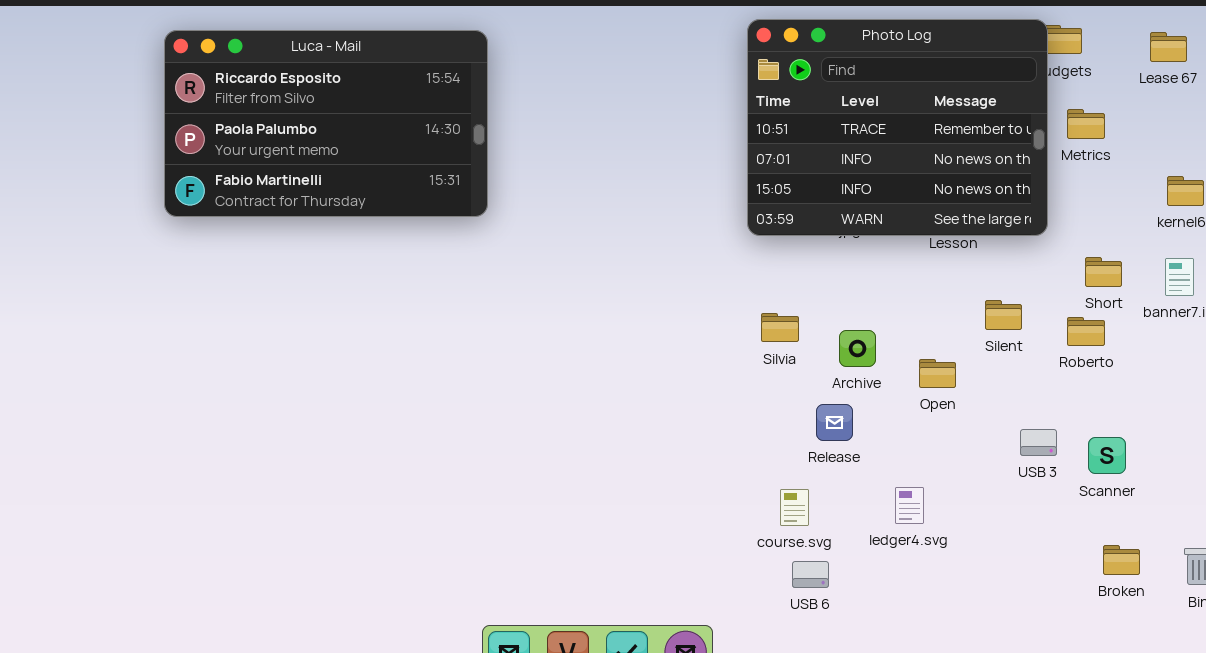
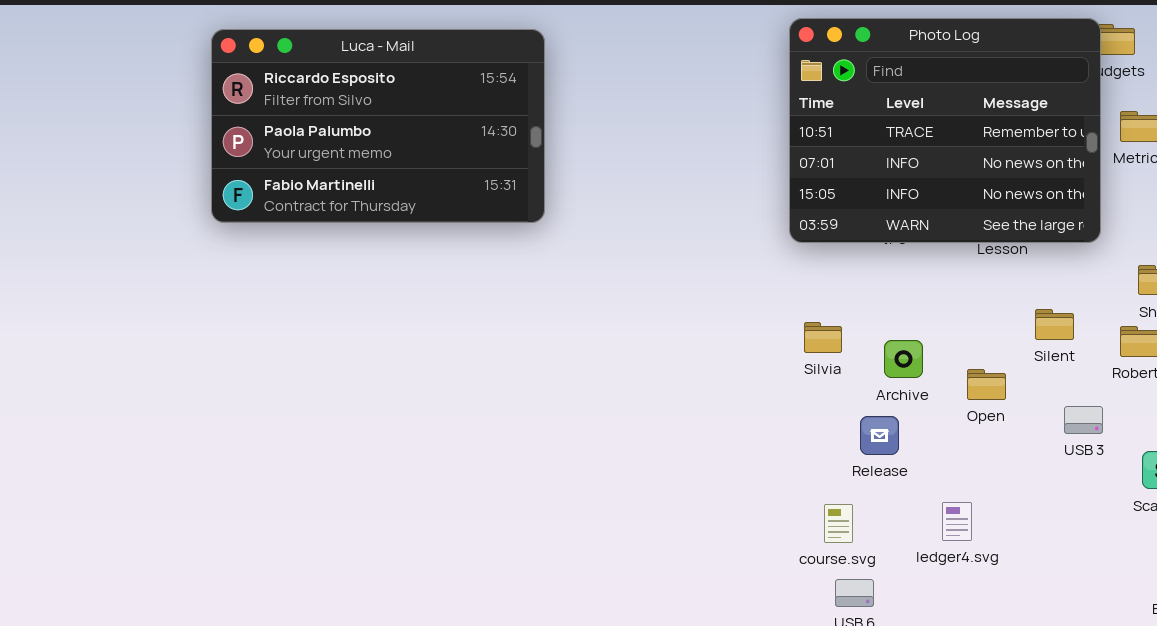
Luca - Mail: [164,30,488,217] -> [211,29,545,223], moved
USB 3: [1020,429,1057,456] -> [1064,406,1103,434], moved

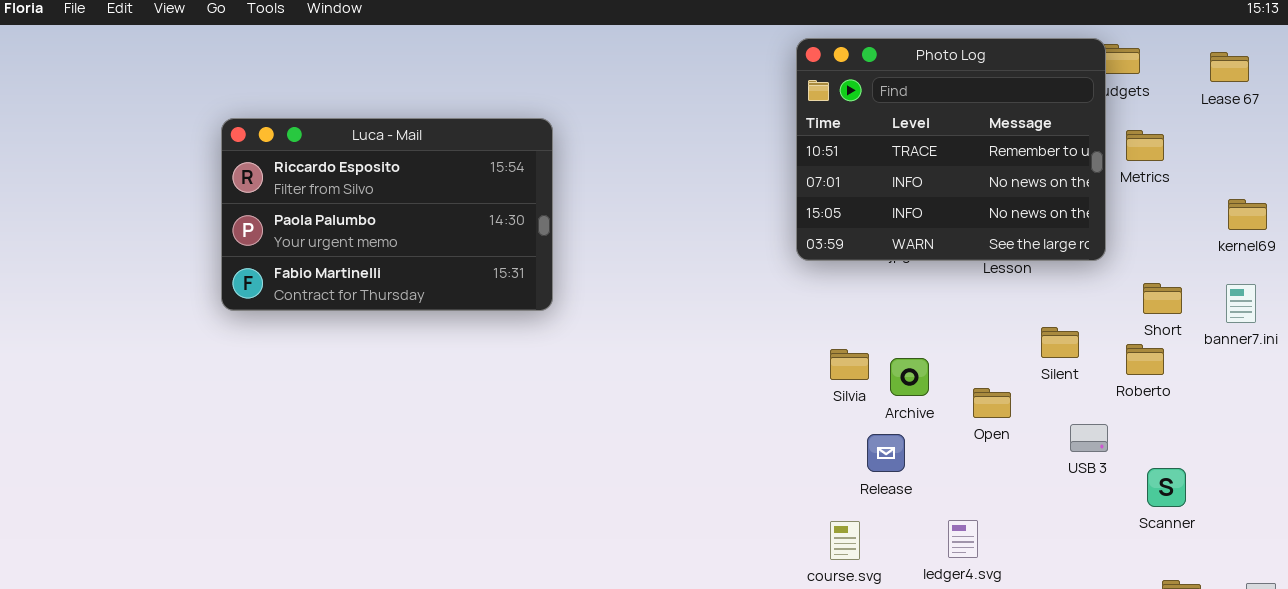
Luca - Mail: [211,29,545,223] -> [221,118,553,311], moved
Silvia: [804,322,842,353] -> [830,349,869,380], moved

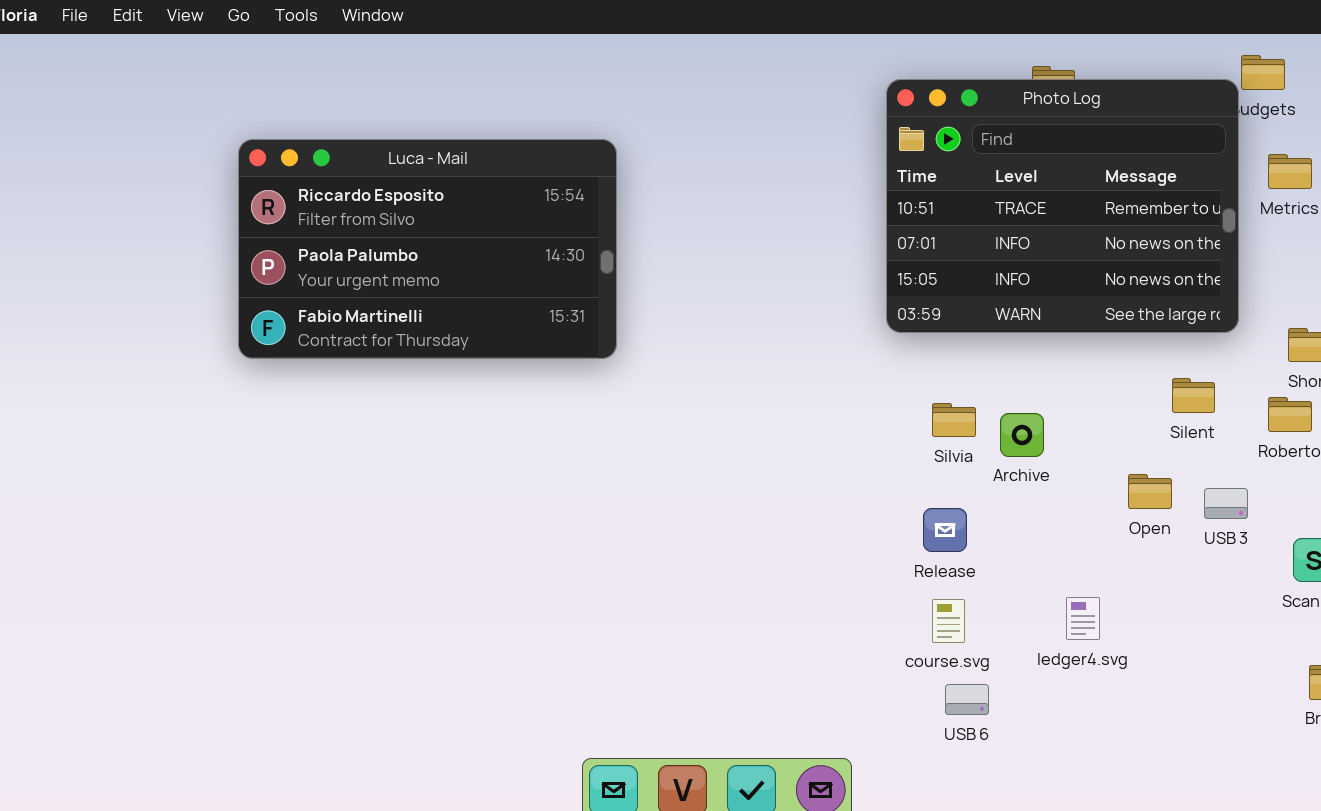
Photo Log: [796,38,1106,261] -> [886,79,1239,333], moved
Open: [973,388,1011,418] -> [1128,474,1172,509], moved
Release: [867,434,905,472] -> [923,508,967,552], moved

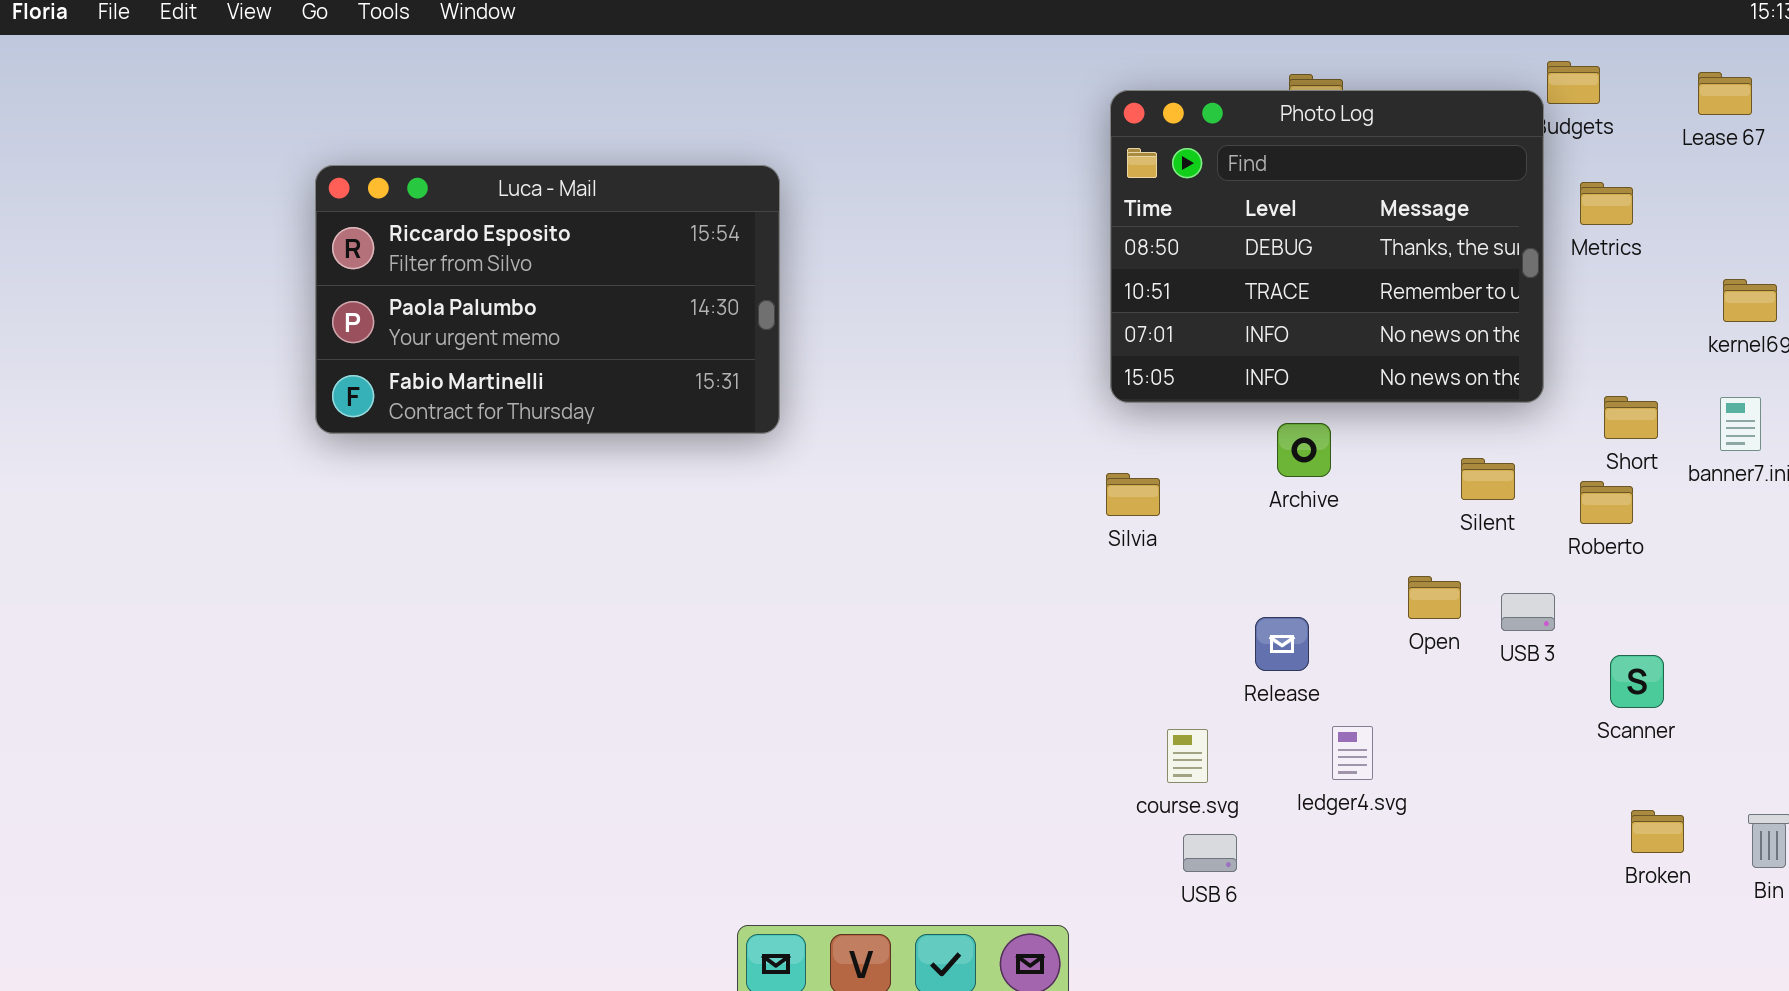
Photo Log: [886,79,1239,333] -> [1110,90,1544,403], scrolled up 1 row
Silvia: [932,403,976,437] -> [1106,473,1160,516], moved
Archive: [1000,413,1044,457] -> [1277,423,1331,477], moved
Release: [923,508,967,552] -> [1255,617,1309,671], moved

